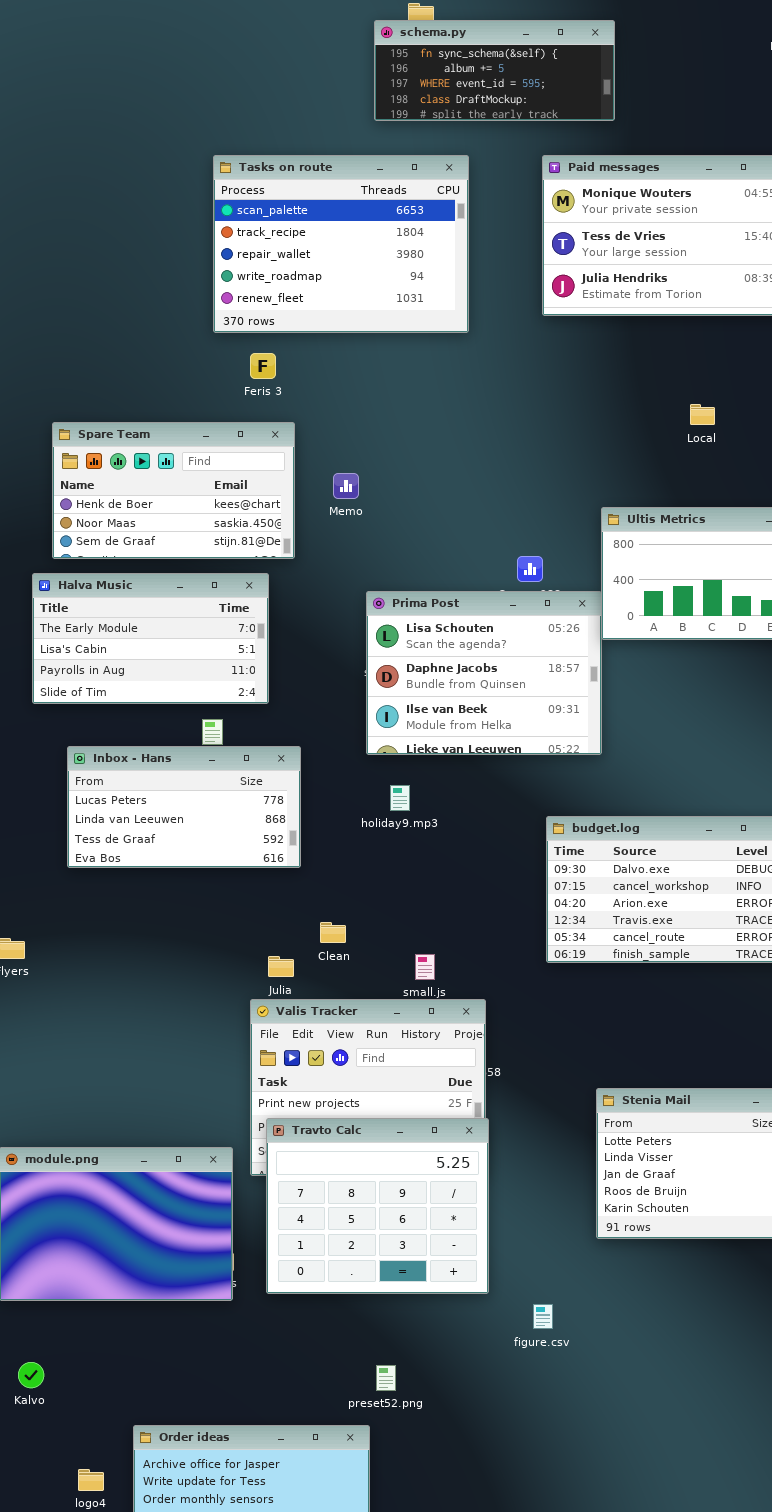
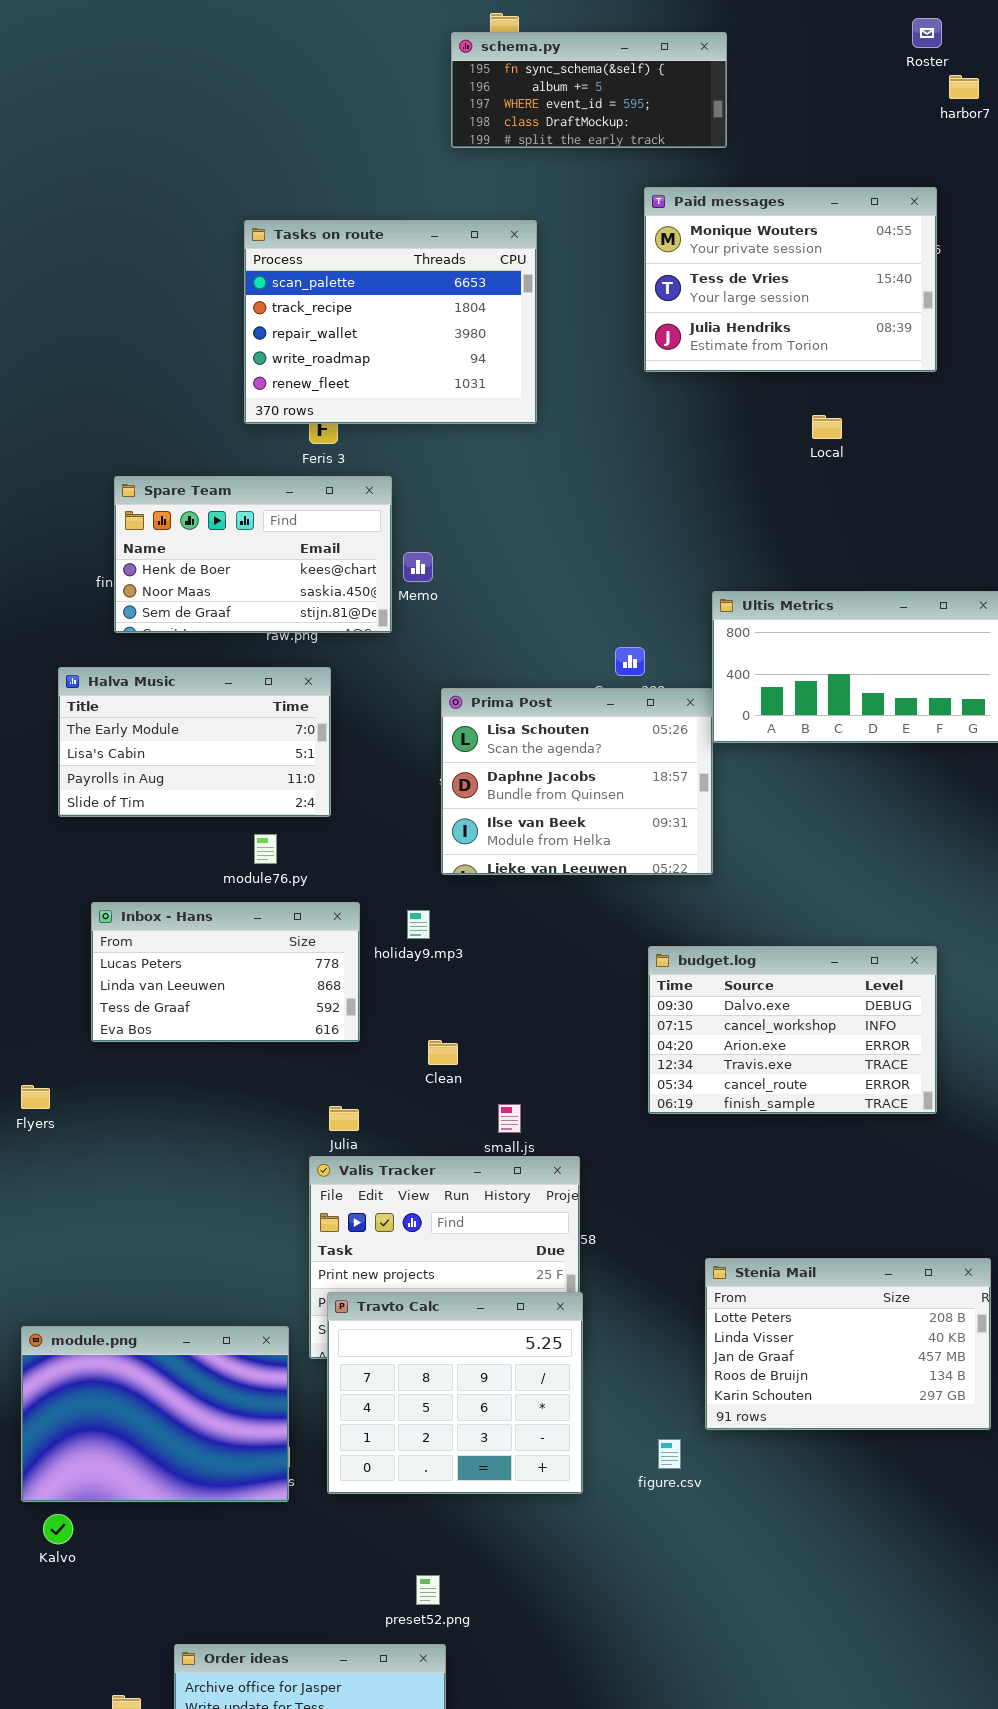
Tasks on route: [213,155,469,333] -> [244,220,537,424], moved
Local: [690,404,715,425] -> [812,415,842,439], moved
Spare Team: [52,422,295,559] -> [114,476,392,633], moved
Inbox - Hans: [67,746,301,868] -> [91,902,360,1042], moved
holiday9.mp3: [390,785,410,811] -> [407,910,430,939], moved
Clean: [320,922,346,943] -> [428,1040,458,1065], moved
figure.csv: [533,1304,553,1329] -> [658,1439,681,1469], moved
Kalvo: [18,1362,44,1388] -> [43,1514,73,1544], moved
preset52.png: [376,1365,396,1391] -> [416,1575,440,1605], moved

